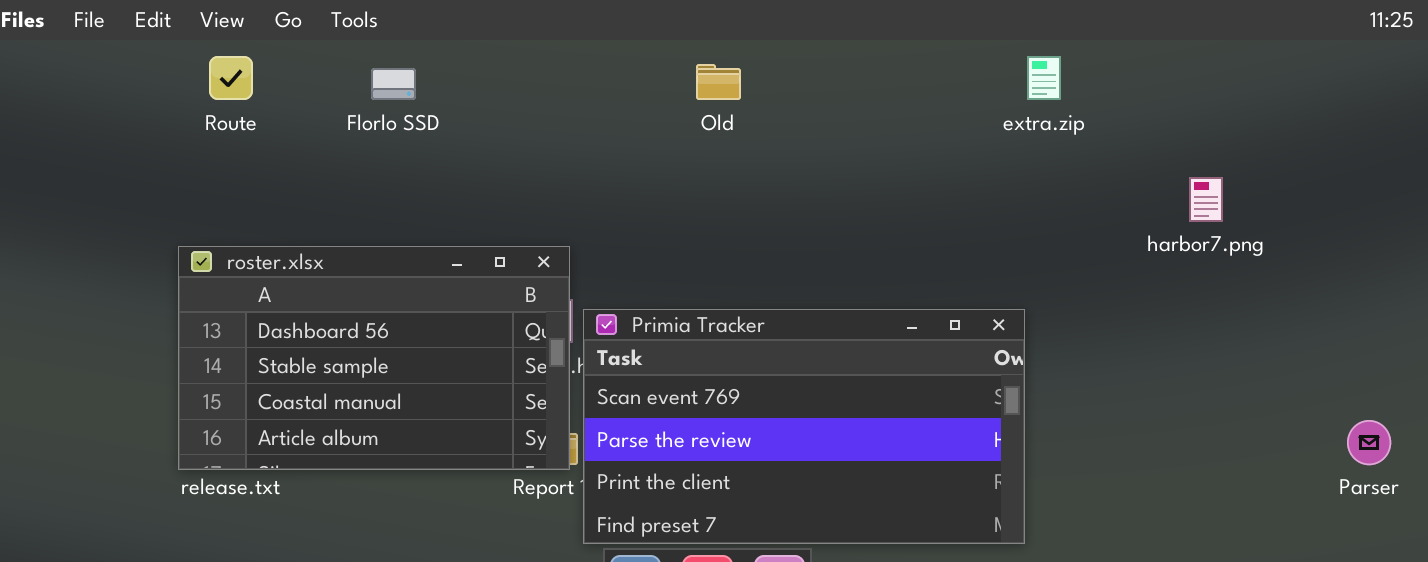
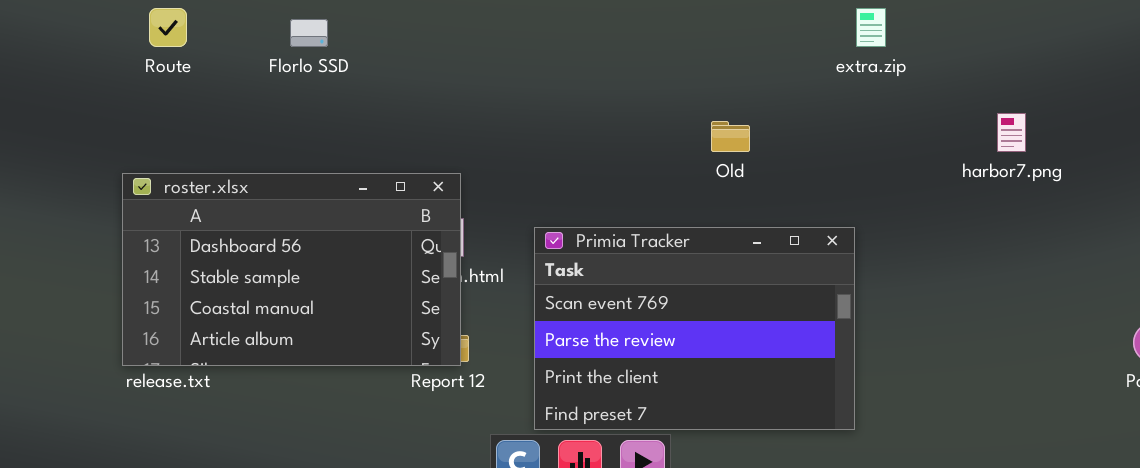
Old: [696,64,741,100] -> [711,121,750,152], moved
Primia Tracker: [583,309,1025,544] -> [534,227,855,430], resized

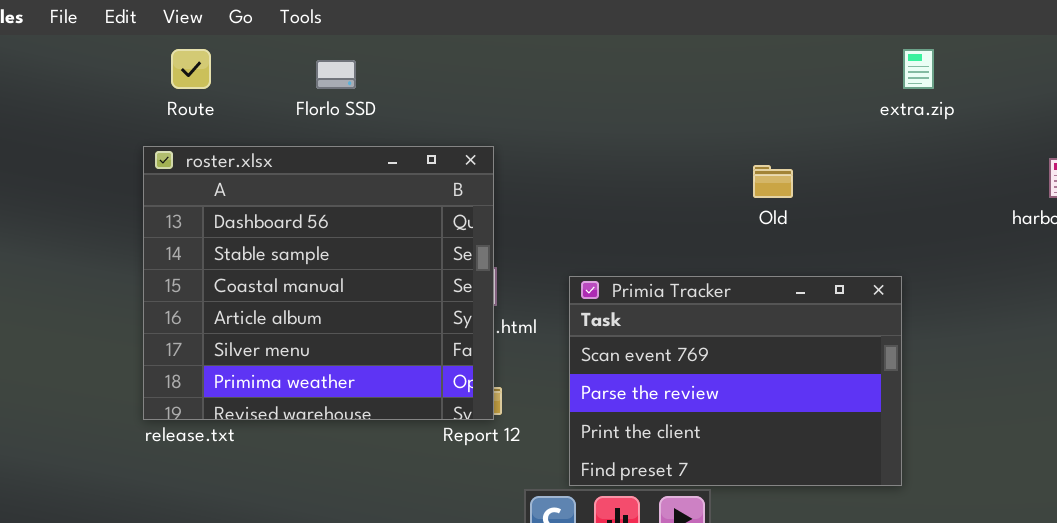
roster.xlsx: [122,173,461,366] -> [143,146,494,420], resized

